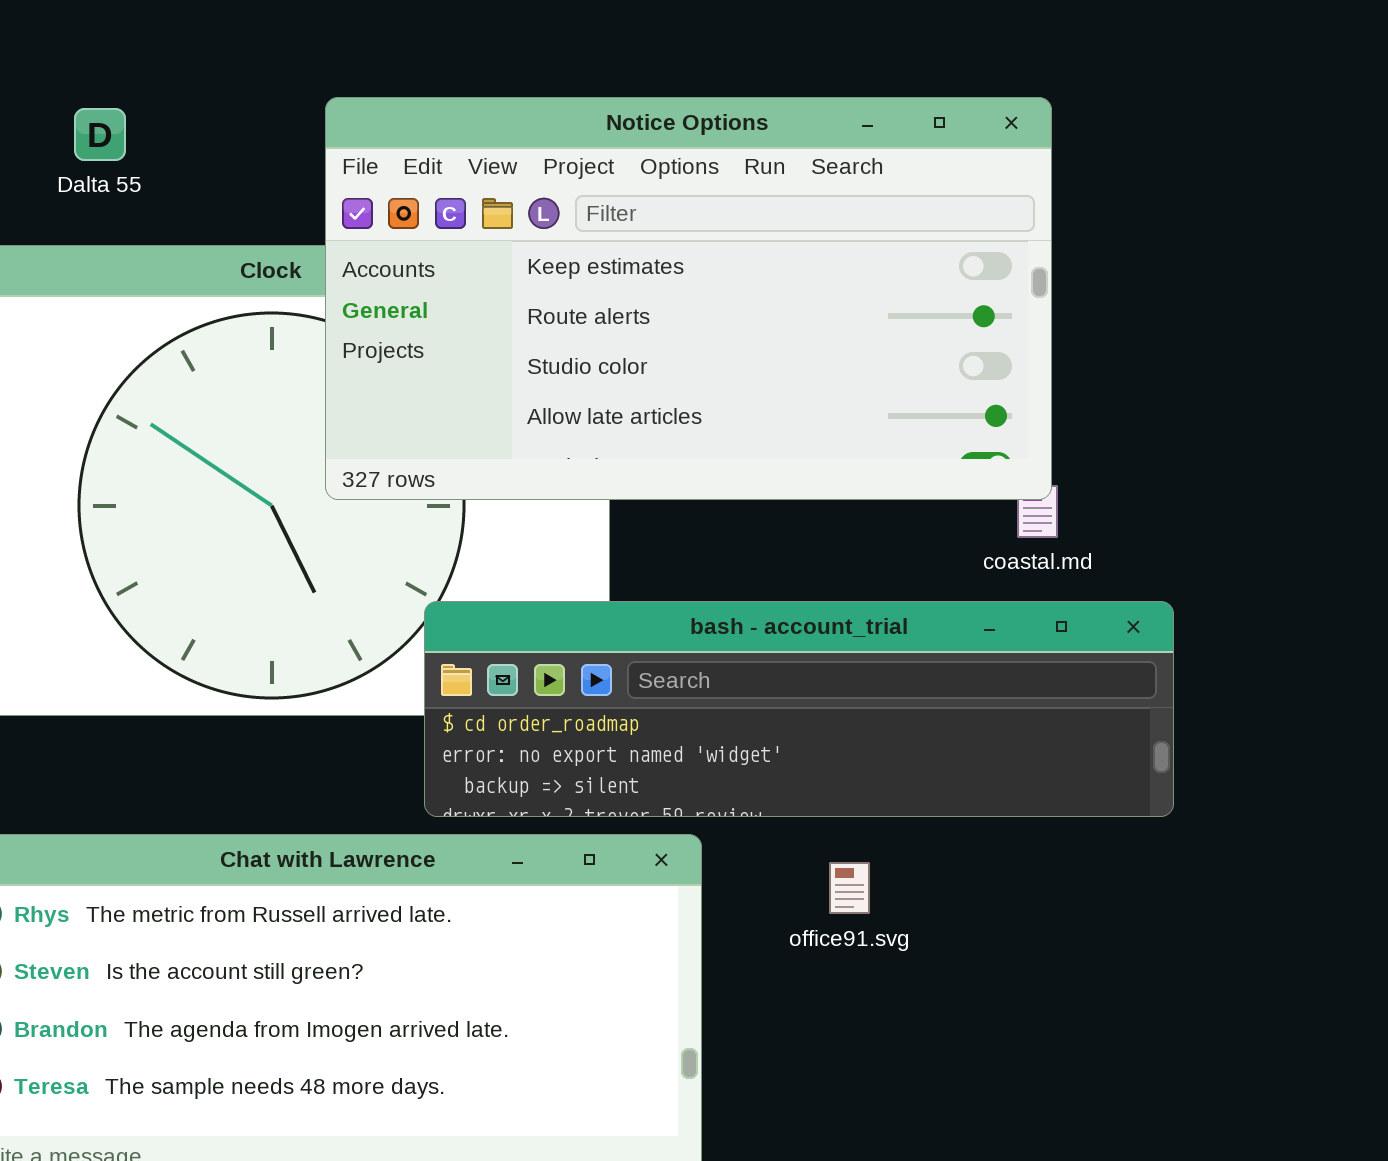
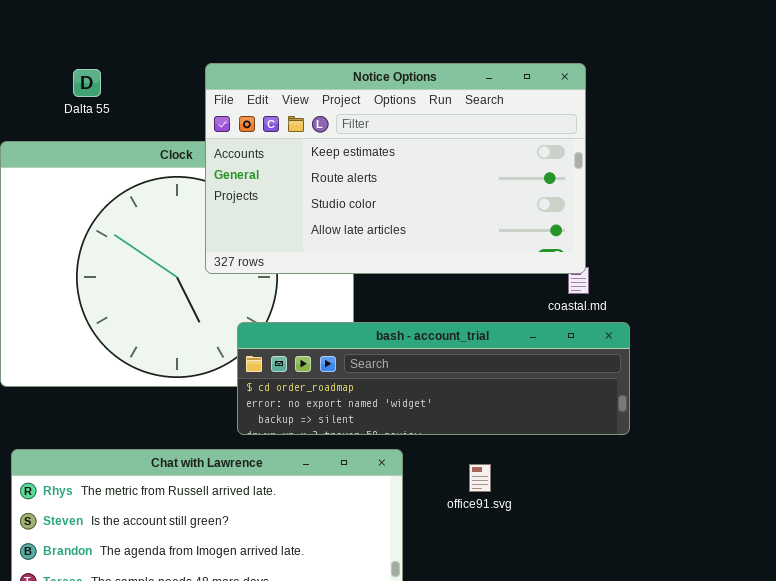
bash - account_trial: [424,601,1174,817] -> [237,322,630,435], moved

